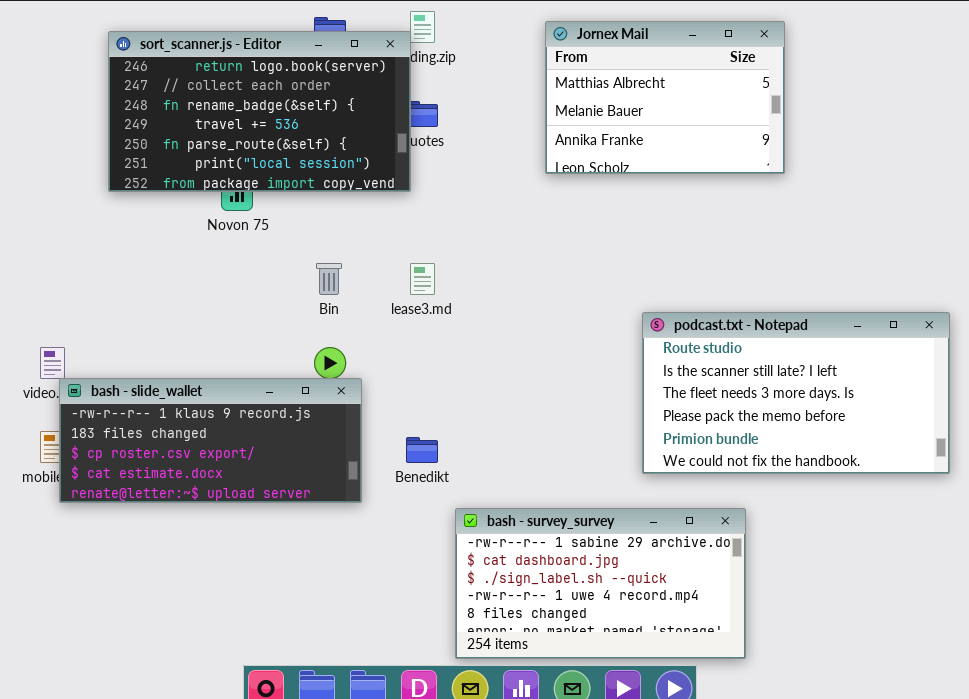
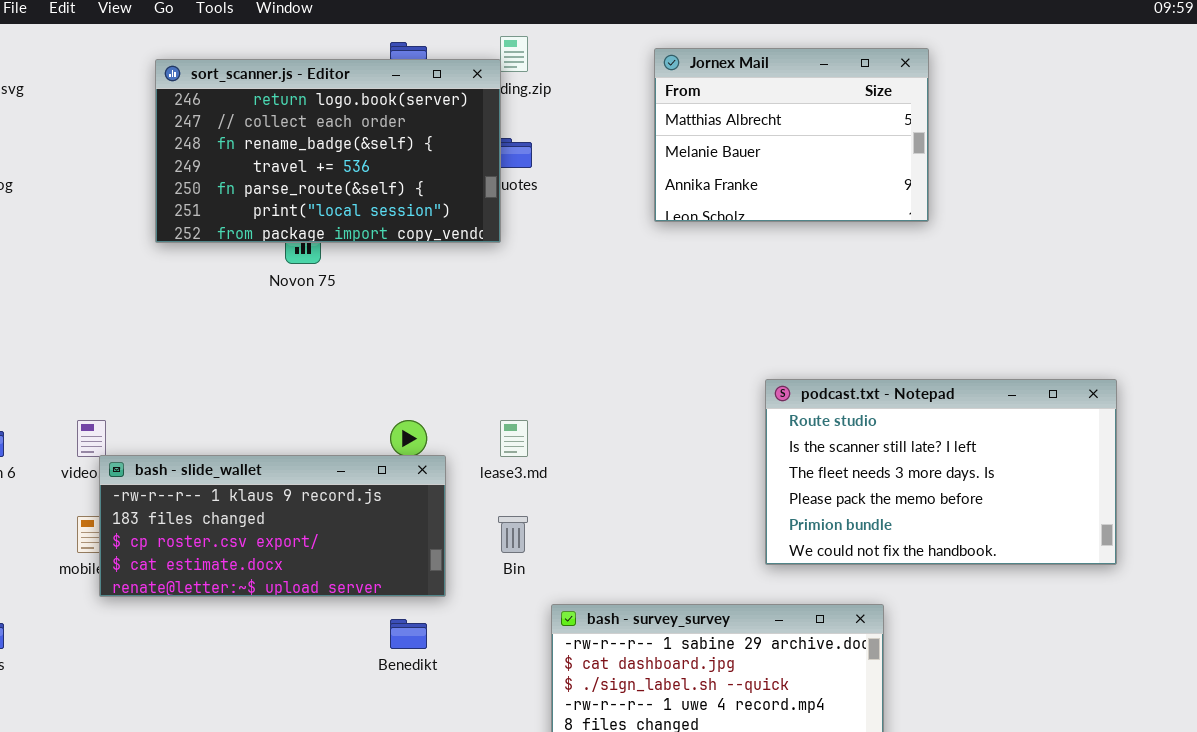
Bin: [316,263,342,295] -> [498,516,528,553], moved
lease3.md: [410,263,435,295] -> [500,420,528,457], moved
Benedikt: [406,437,438,463] -> [390,619,427,649], moved

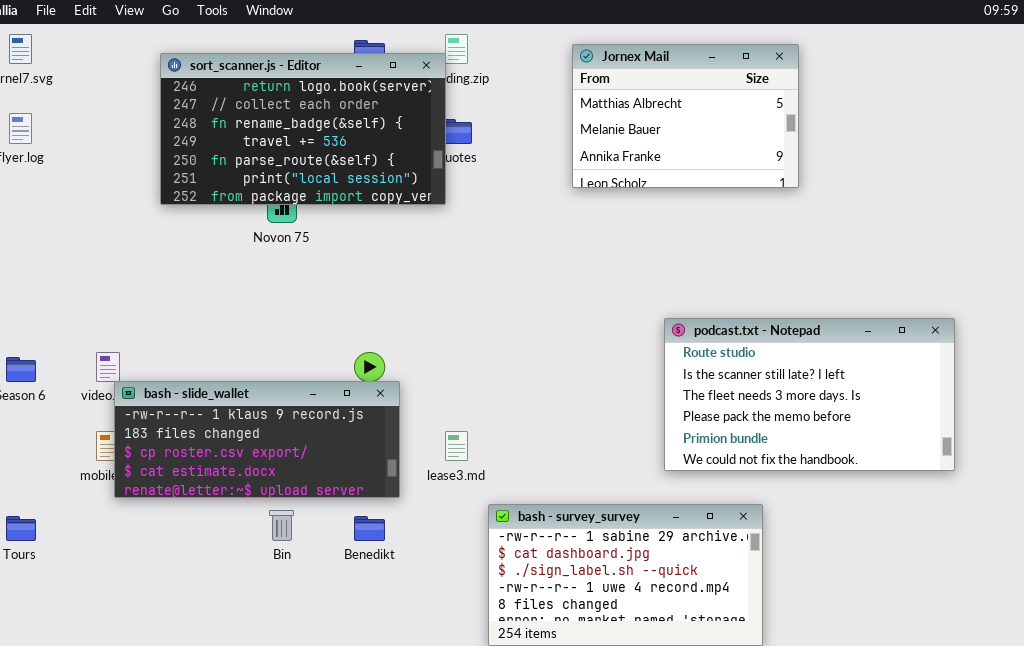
lease3.md: [500,420,528,457] -> [445,431,468,461], moved
Bin: [498,516,528,553] -> [269,510,294,541], moved

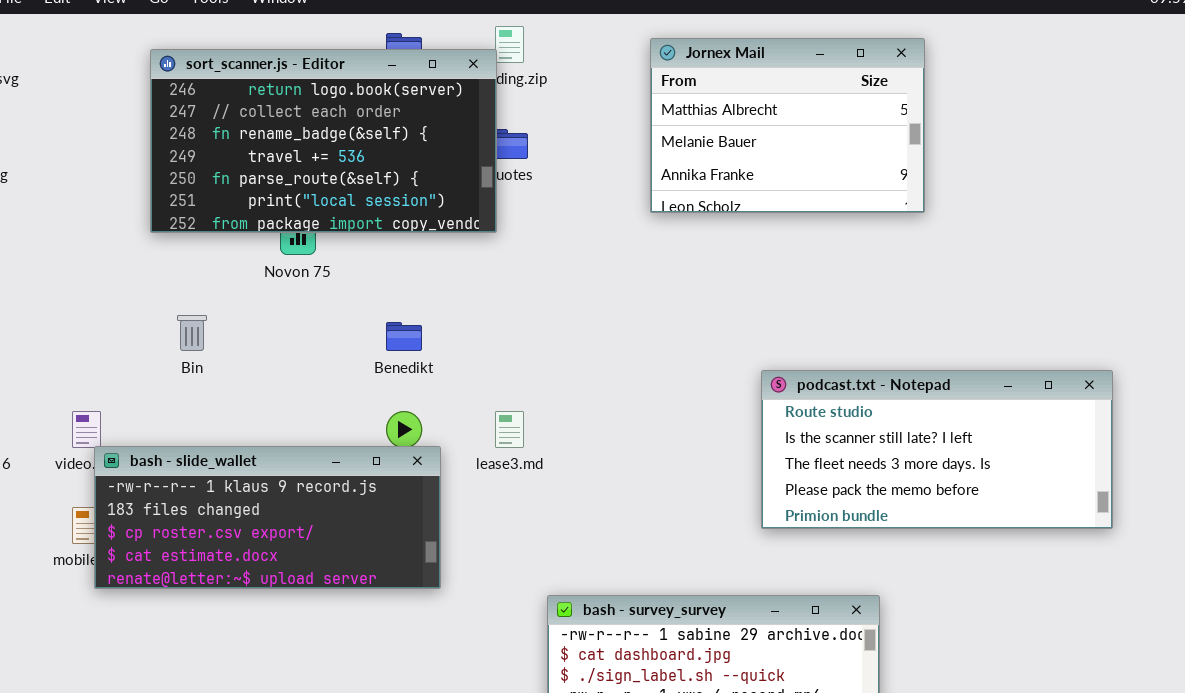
podcast.txt - Notepad: [664,318,955,471] -> [761,370,1113,529], resized
lease3.md: [445,431,468,461] -> [495,411,524,448], moved
Bin: [269,510,294,541] -> [177,315,207,351], moved
Benedikt: [354,516,385,541] -> [386,322,422,351], moved

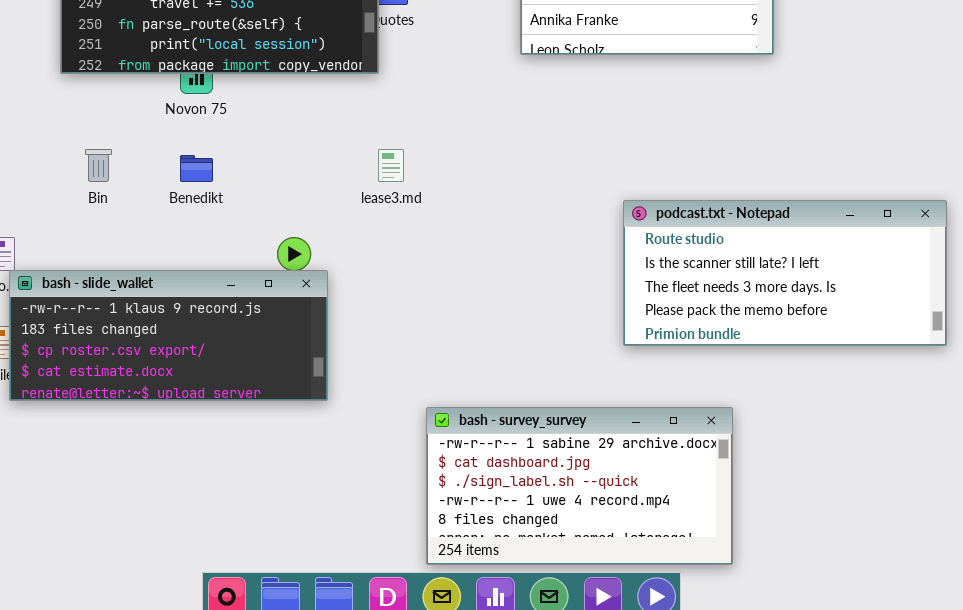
Benedikt: [386,322,422,351] -> [180,155,213,182], moved
lease3.md: [495,411,524,448] -> [378,149,404,182], moved

